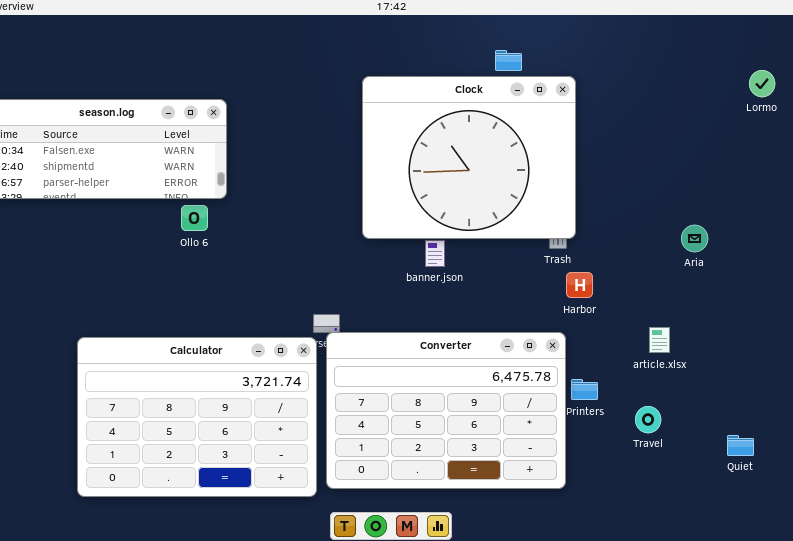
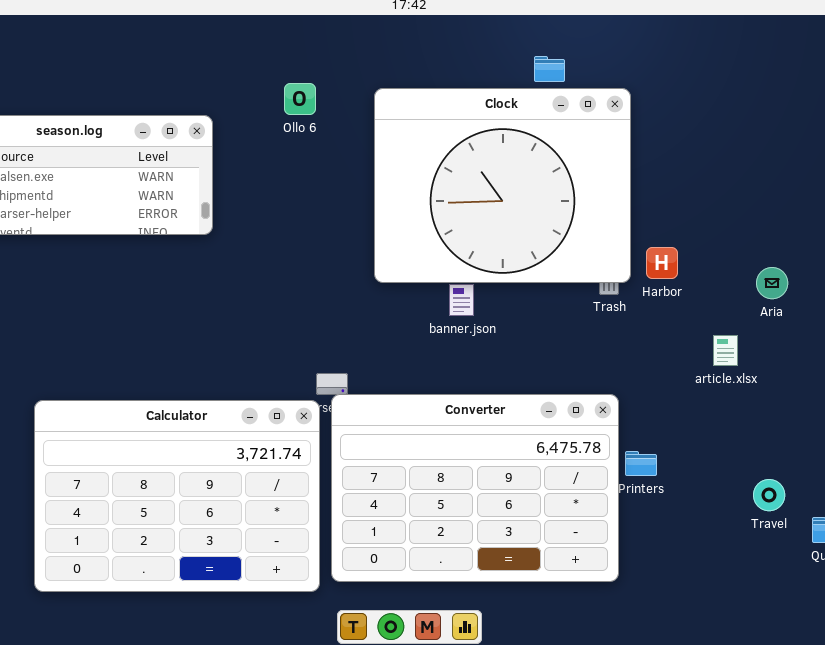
Ollo 6: [181,205,208,231] -> [284,83,316,115], moved
Harbor: [566,272,593,298] -> [646,247,678,279], moved
article.xlsx: [649,327,670,353] -> [713,335,738,366], moved
Travel: [635,406,661,433] -> [753,479,785,511], moved

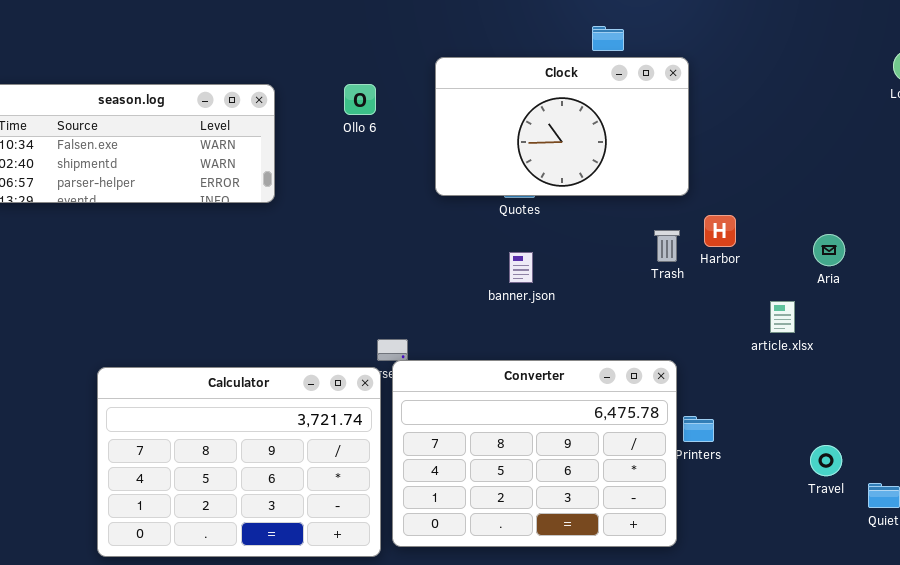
Ollo 6: [284,83,316,115] -> [344,84,376,115], moved
Clock: [374,88,631,283] -> [435,57,689,196], resized

